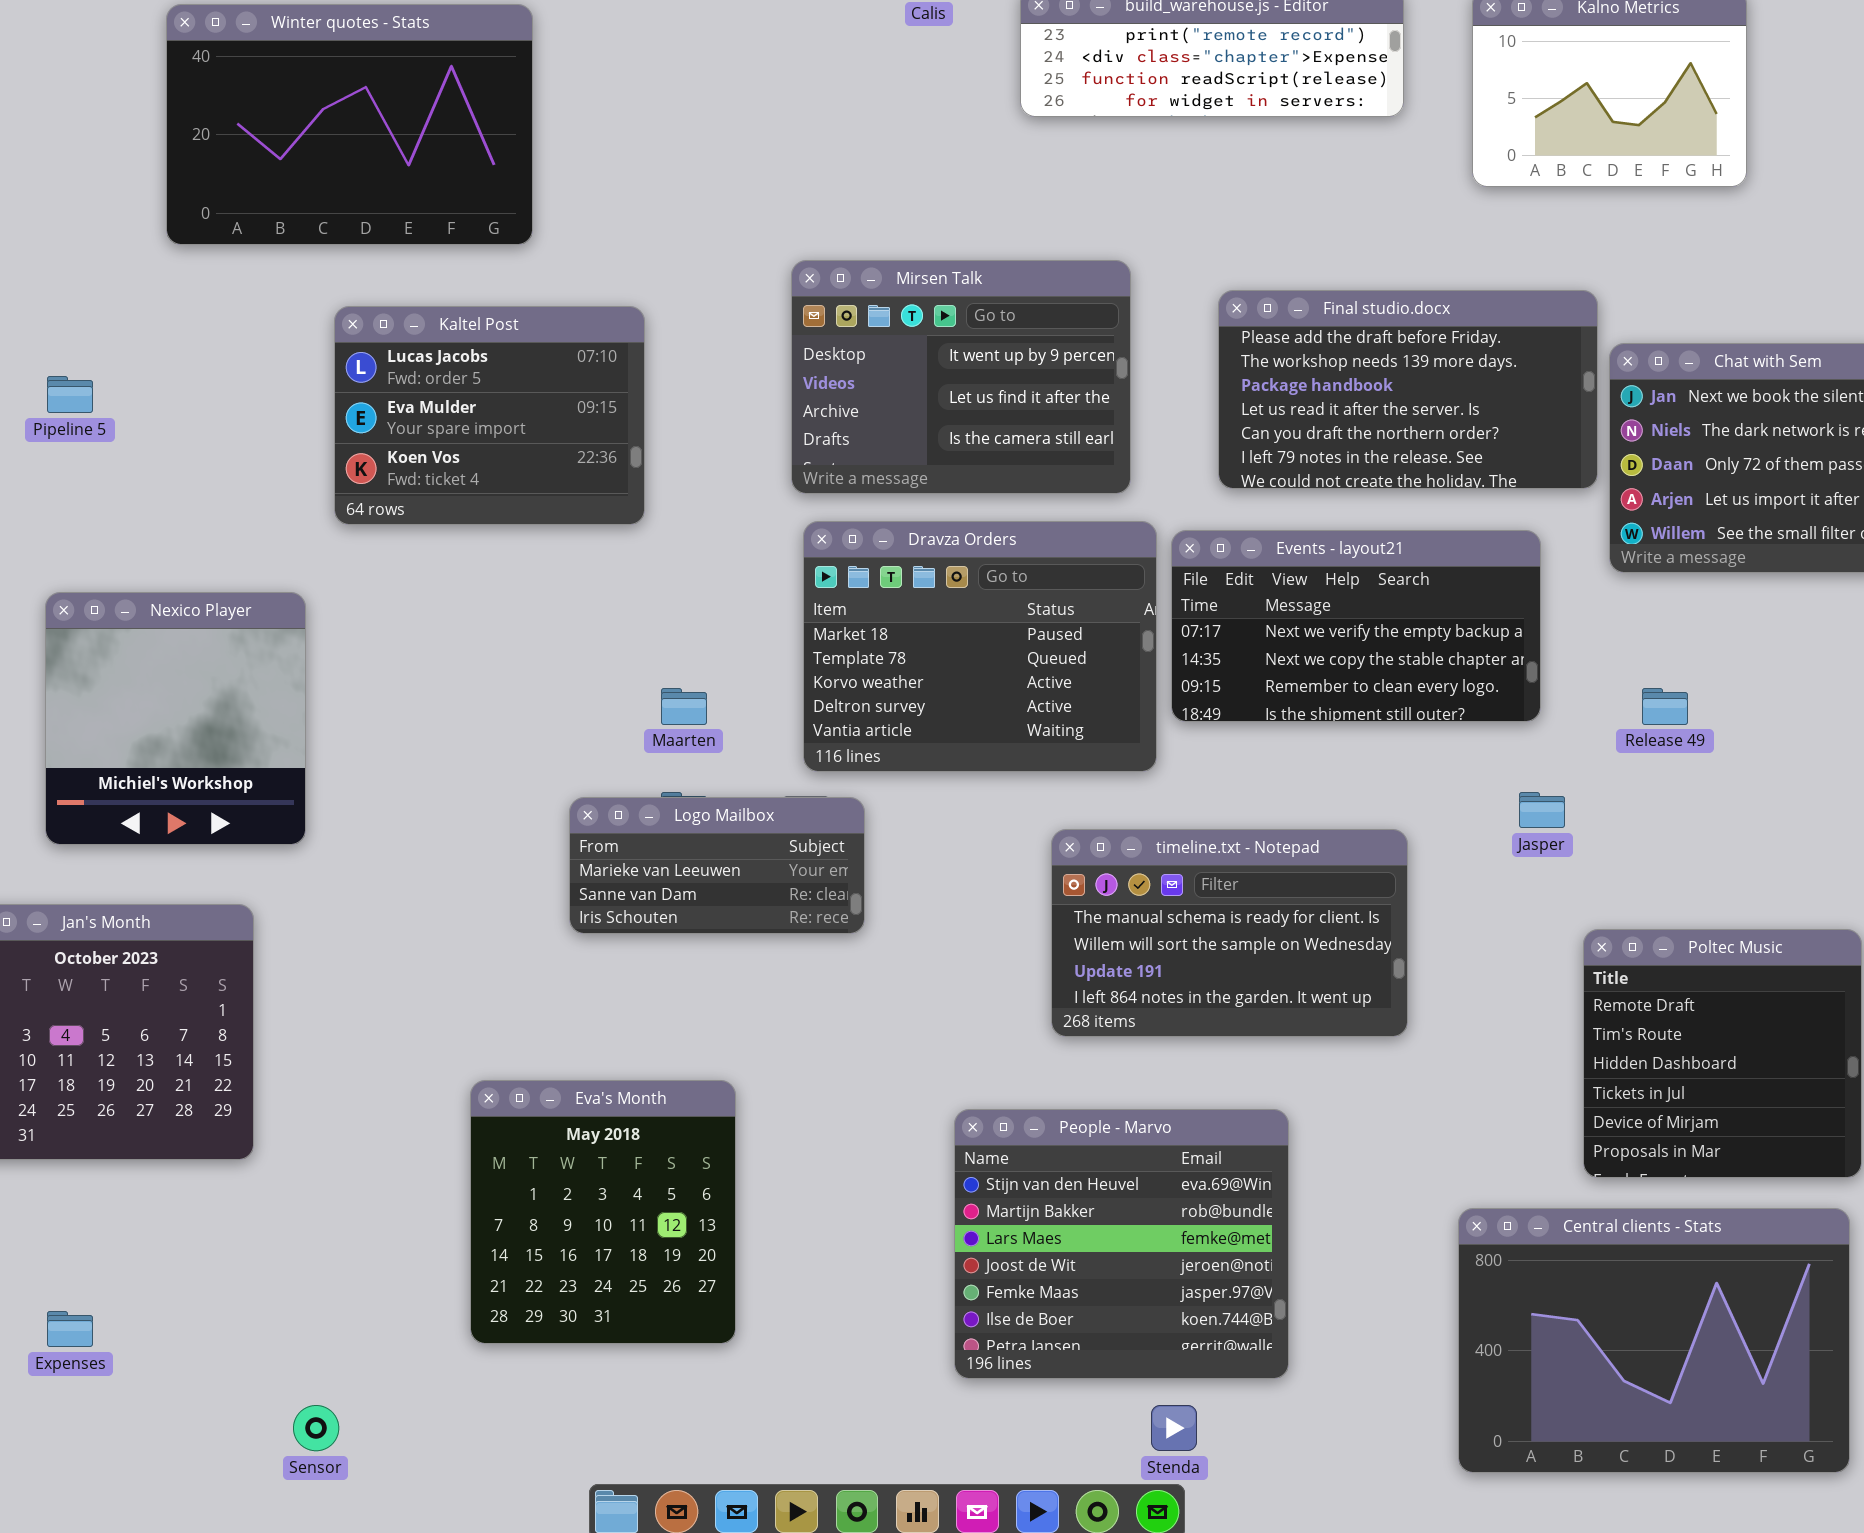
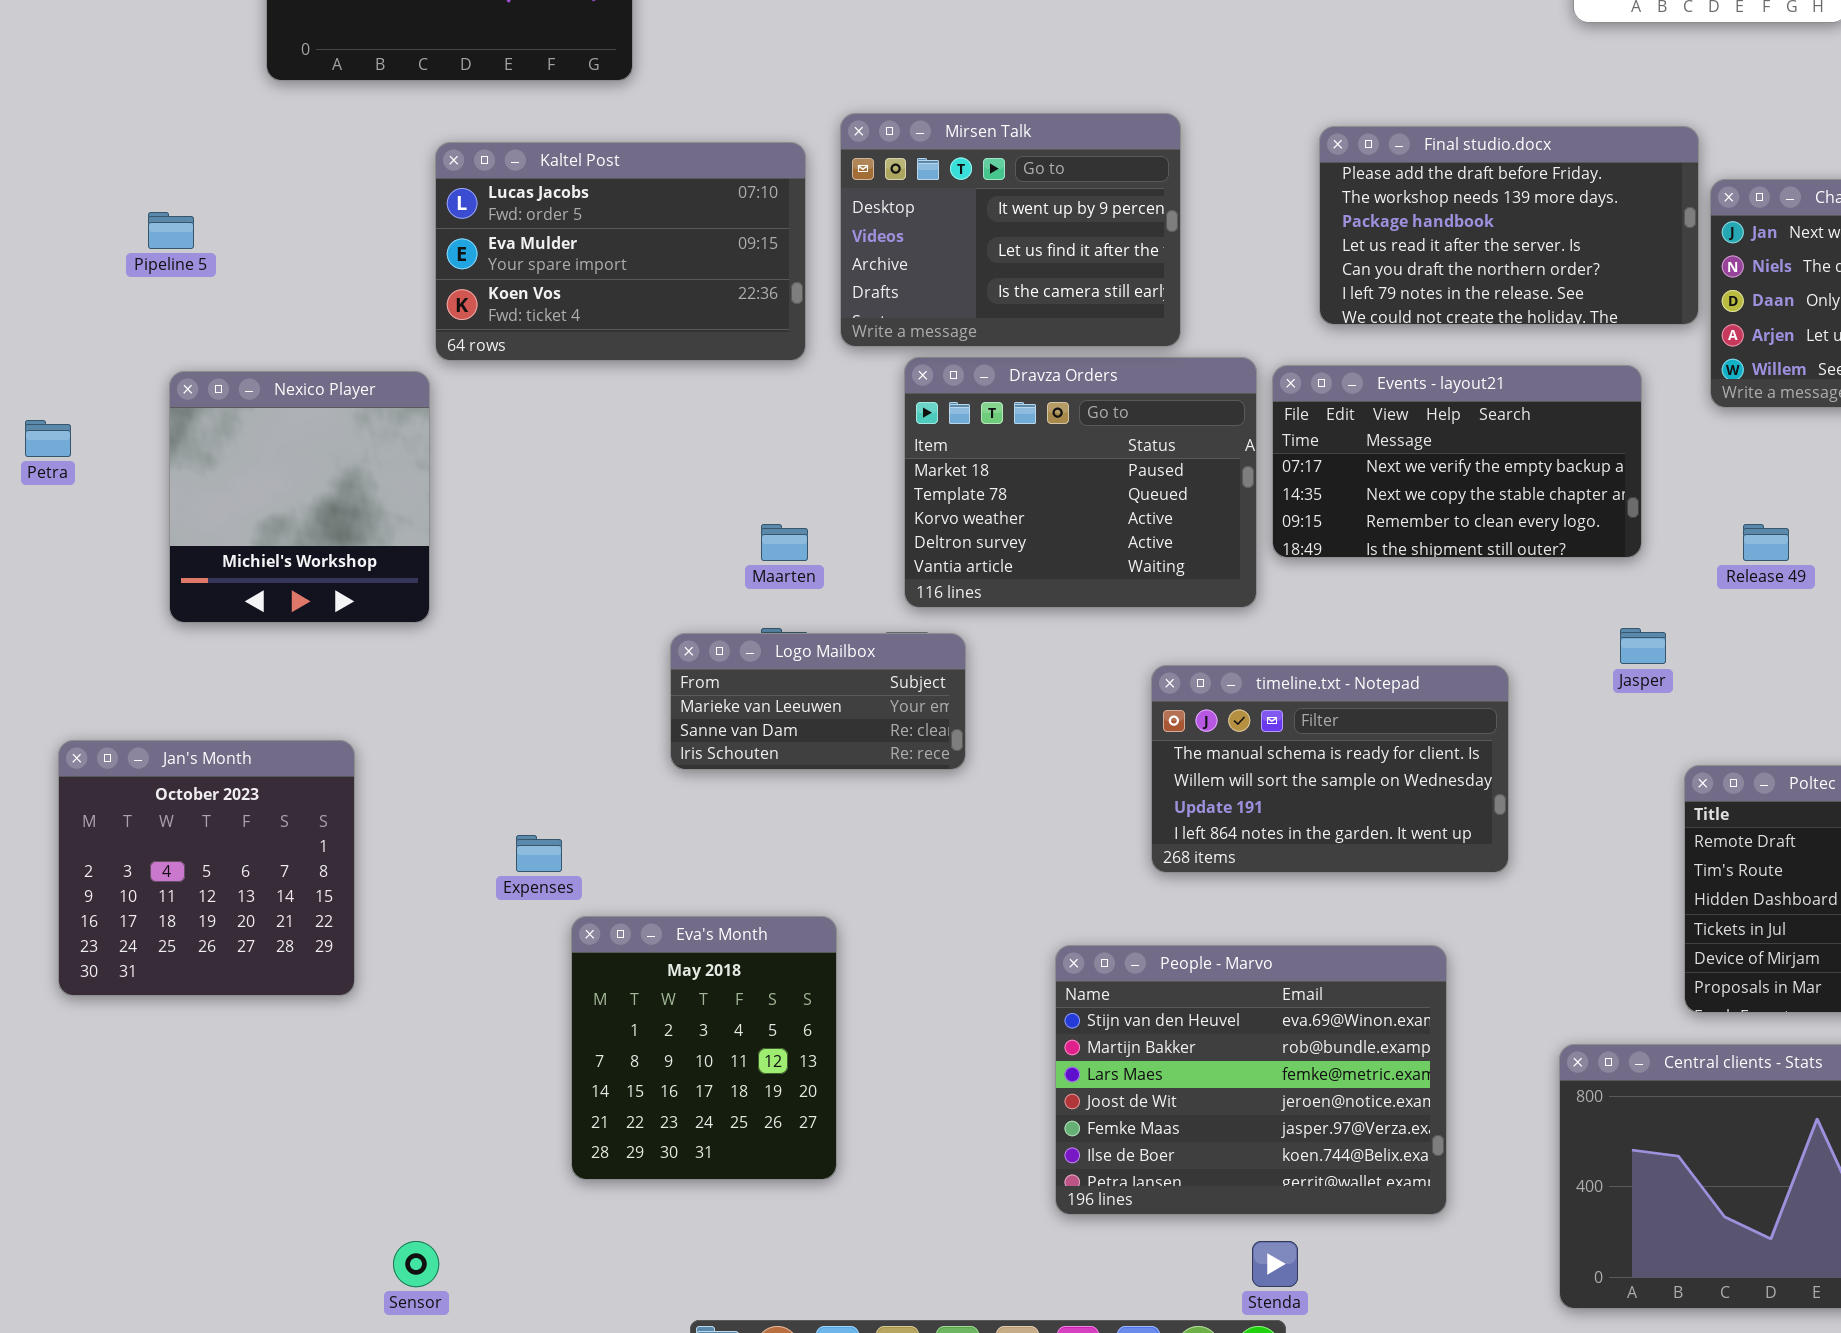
Mirsen Talk: [791,260,1131,494] -> [840,113,1181,347], moved
Kaltel Post: [334,306,645,525] -> [435,142,806,361], resized
Nexico Player: [45,592,306,845] -> [169,371,430,623], moved
People - Marvo: [954,1109,1289,1379] -> [1055,945,1447,1215], resized
Expenses: [47,1311,93,1347] -> [516,835,562,872], moved

